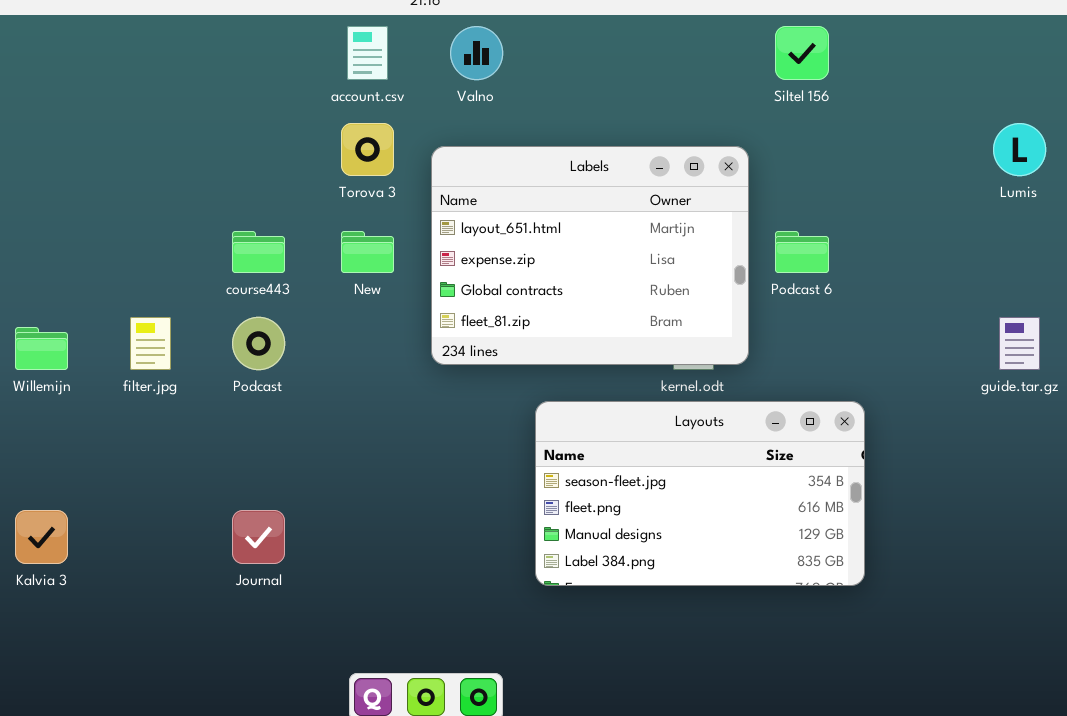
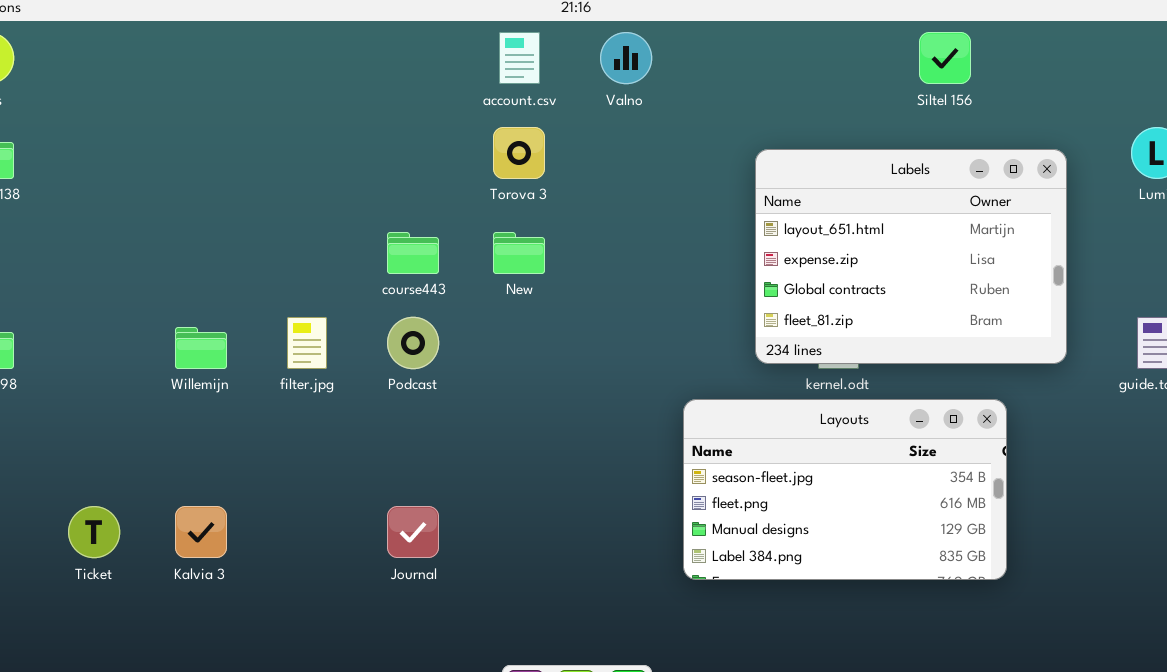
Labels: [431,146,749,365] -> [755,149,1067,364], moved

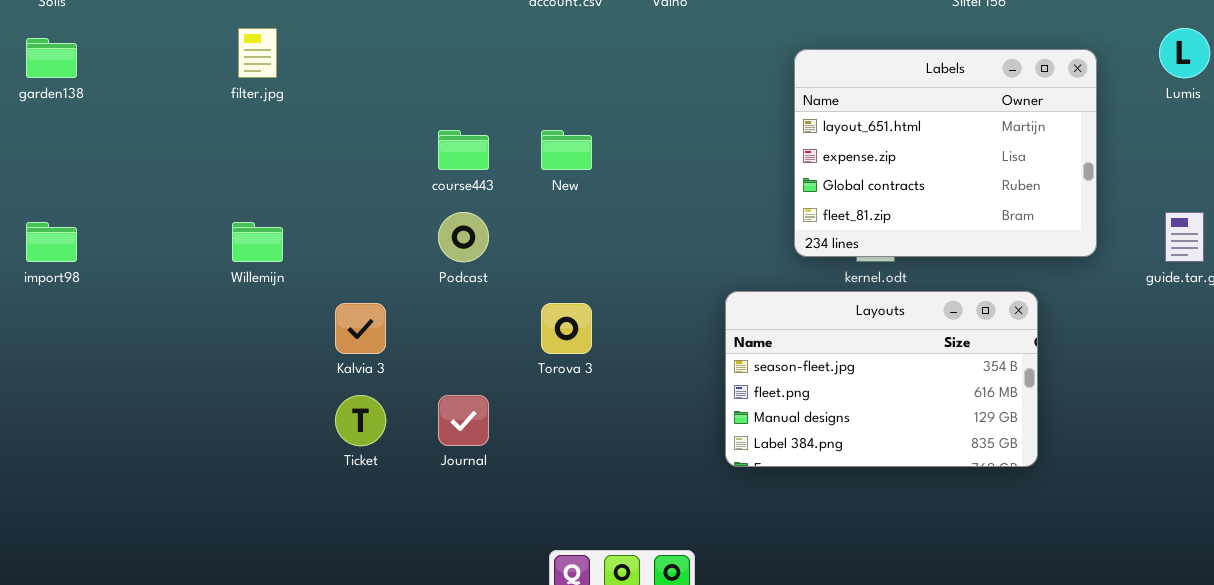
Torova 3: [493,127,545,179] -> [541,303,592,354], moved
filter.jpg: [287,317,327,369] -> [238,28,277,78], moved
Ticket: [68,506,120,558] -> [335,395,386,446], moved
Kalvia 3: [175,506,227,558] -> [335,303,386,354], moved

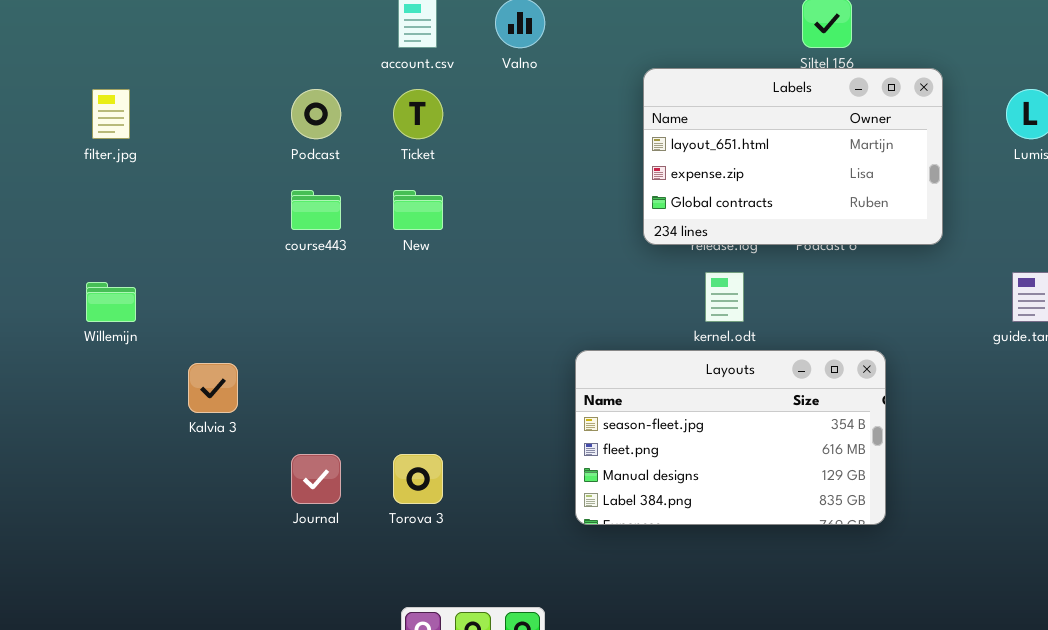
Labels: [794,49,1097,257] -> [643,68,943,245], moved, resized
Podcast: [438,212,489,262] -> [291,89,341,139], moved
Torova 3: [541,303,592,354] -> [393,454,443,504], moved
Ticket: [335,395,386,446] -> [393,89,443,139], moved

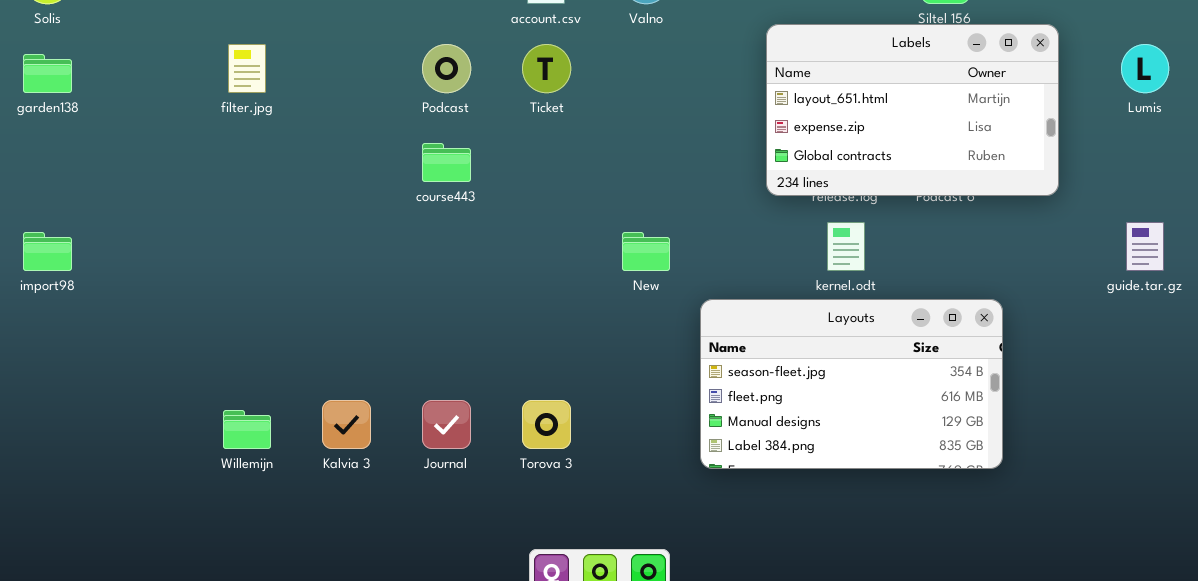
New: [393,190,443,230] -> [622,232,670,271], moved
Willemijn: [86,282,136,322] -> [223,410,271,449], moved
Kalvia 3: [188,363,238,413] -> [322,400,371,449], moved

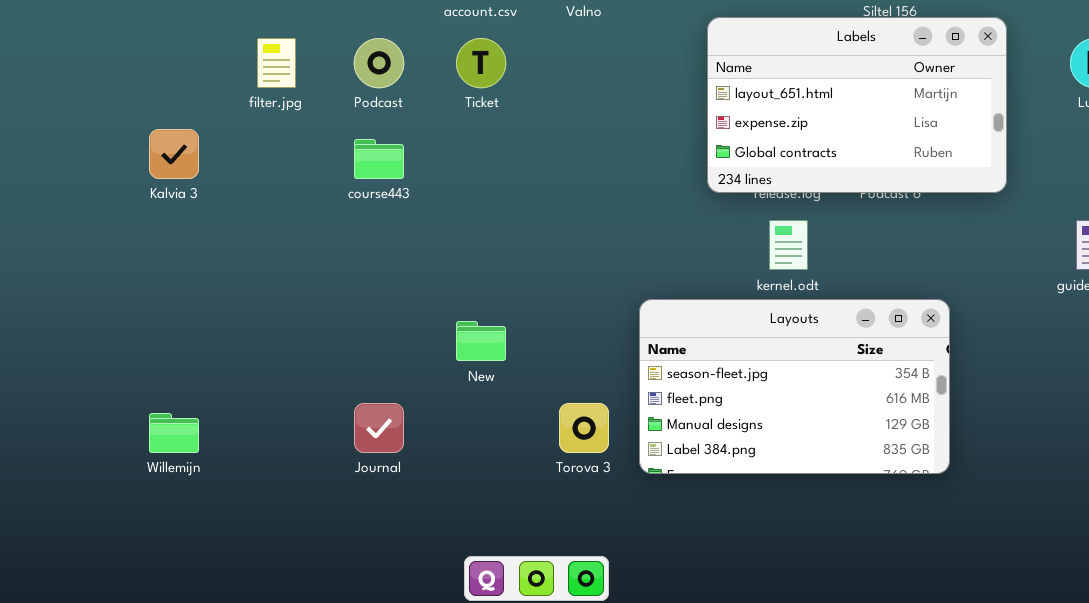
filter.jpg: [228,44,266,93] -> [257,38,296,88], moved
New: [622,232,670,271] -> [456,321,506,361], moved
Kalvia 3: [322,400,371,449] -> [149,129,199,179], moved
Torova 3: [522,400,571,449] -> [559,403,609,453], moved

